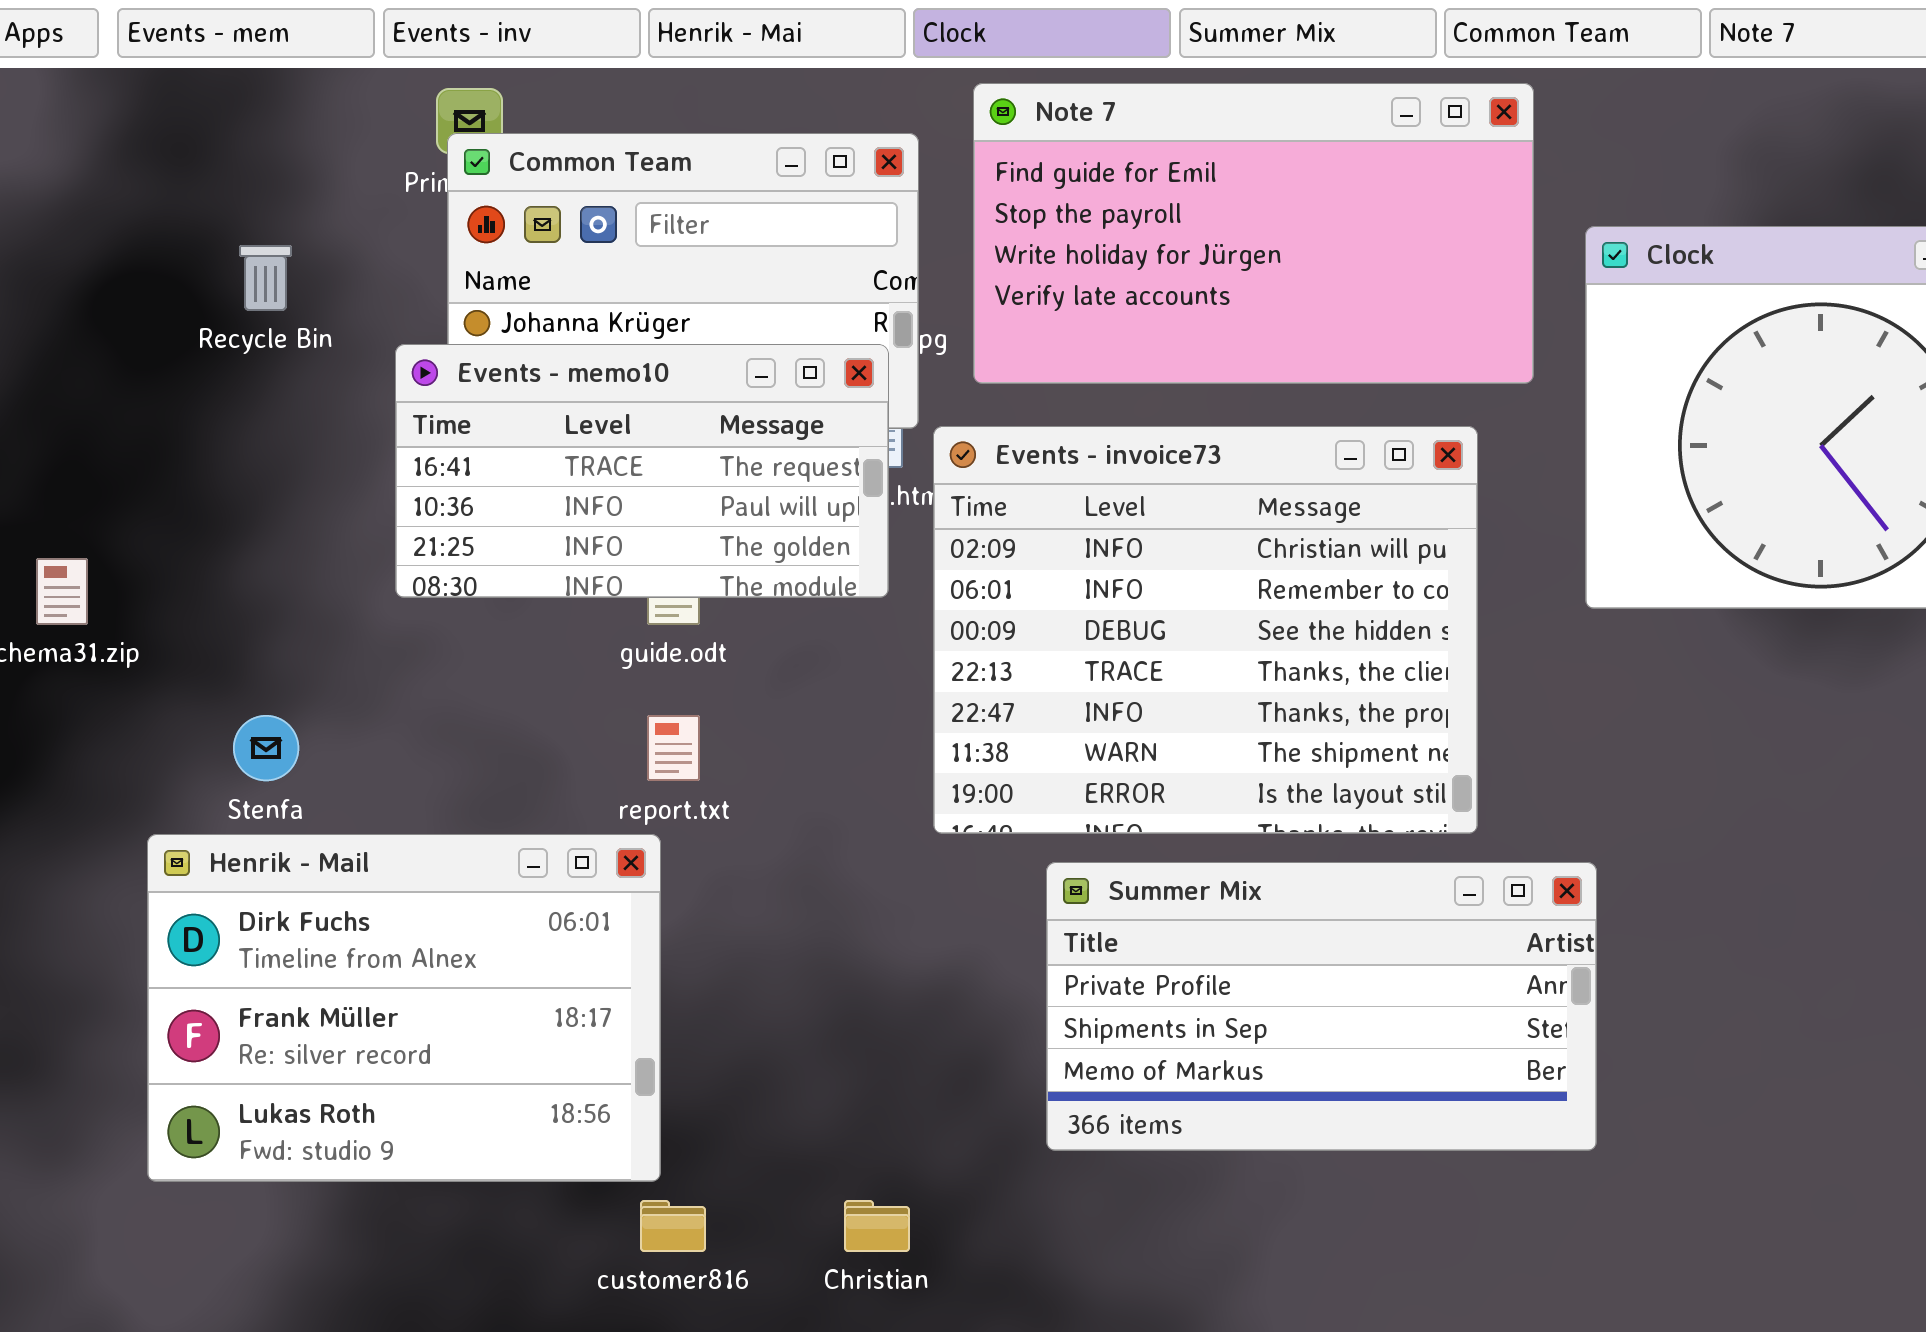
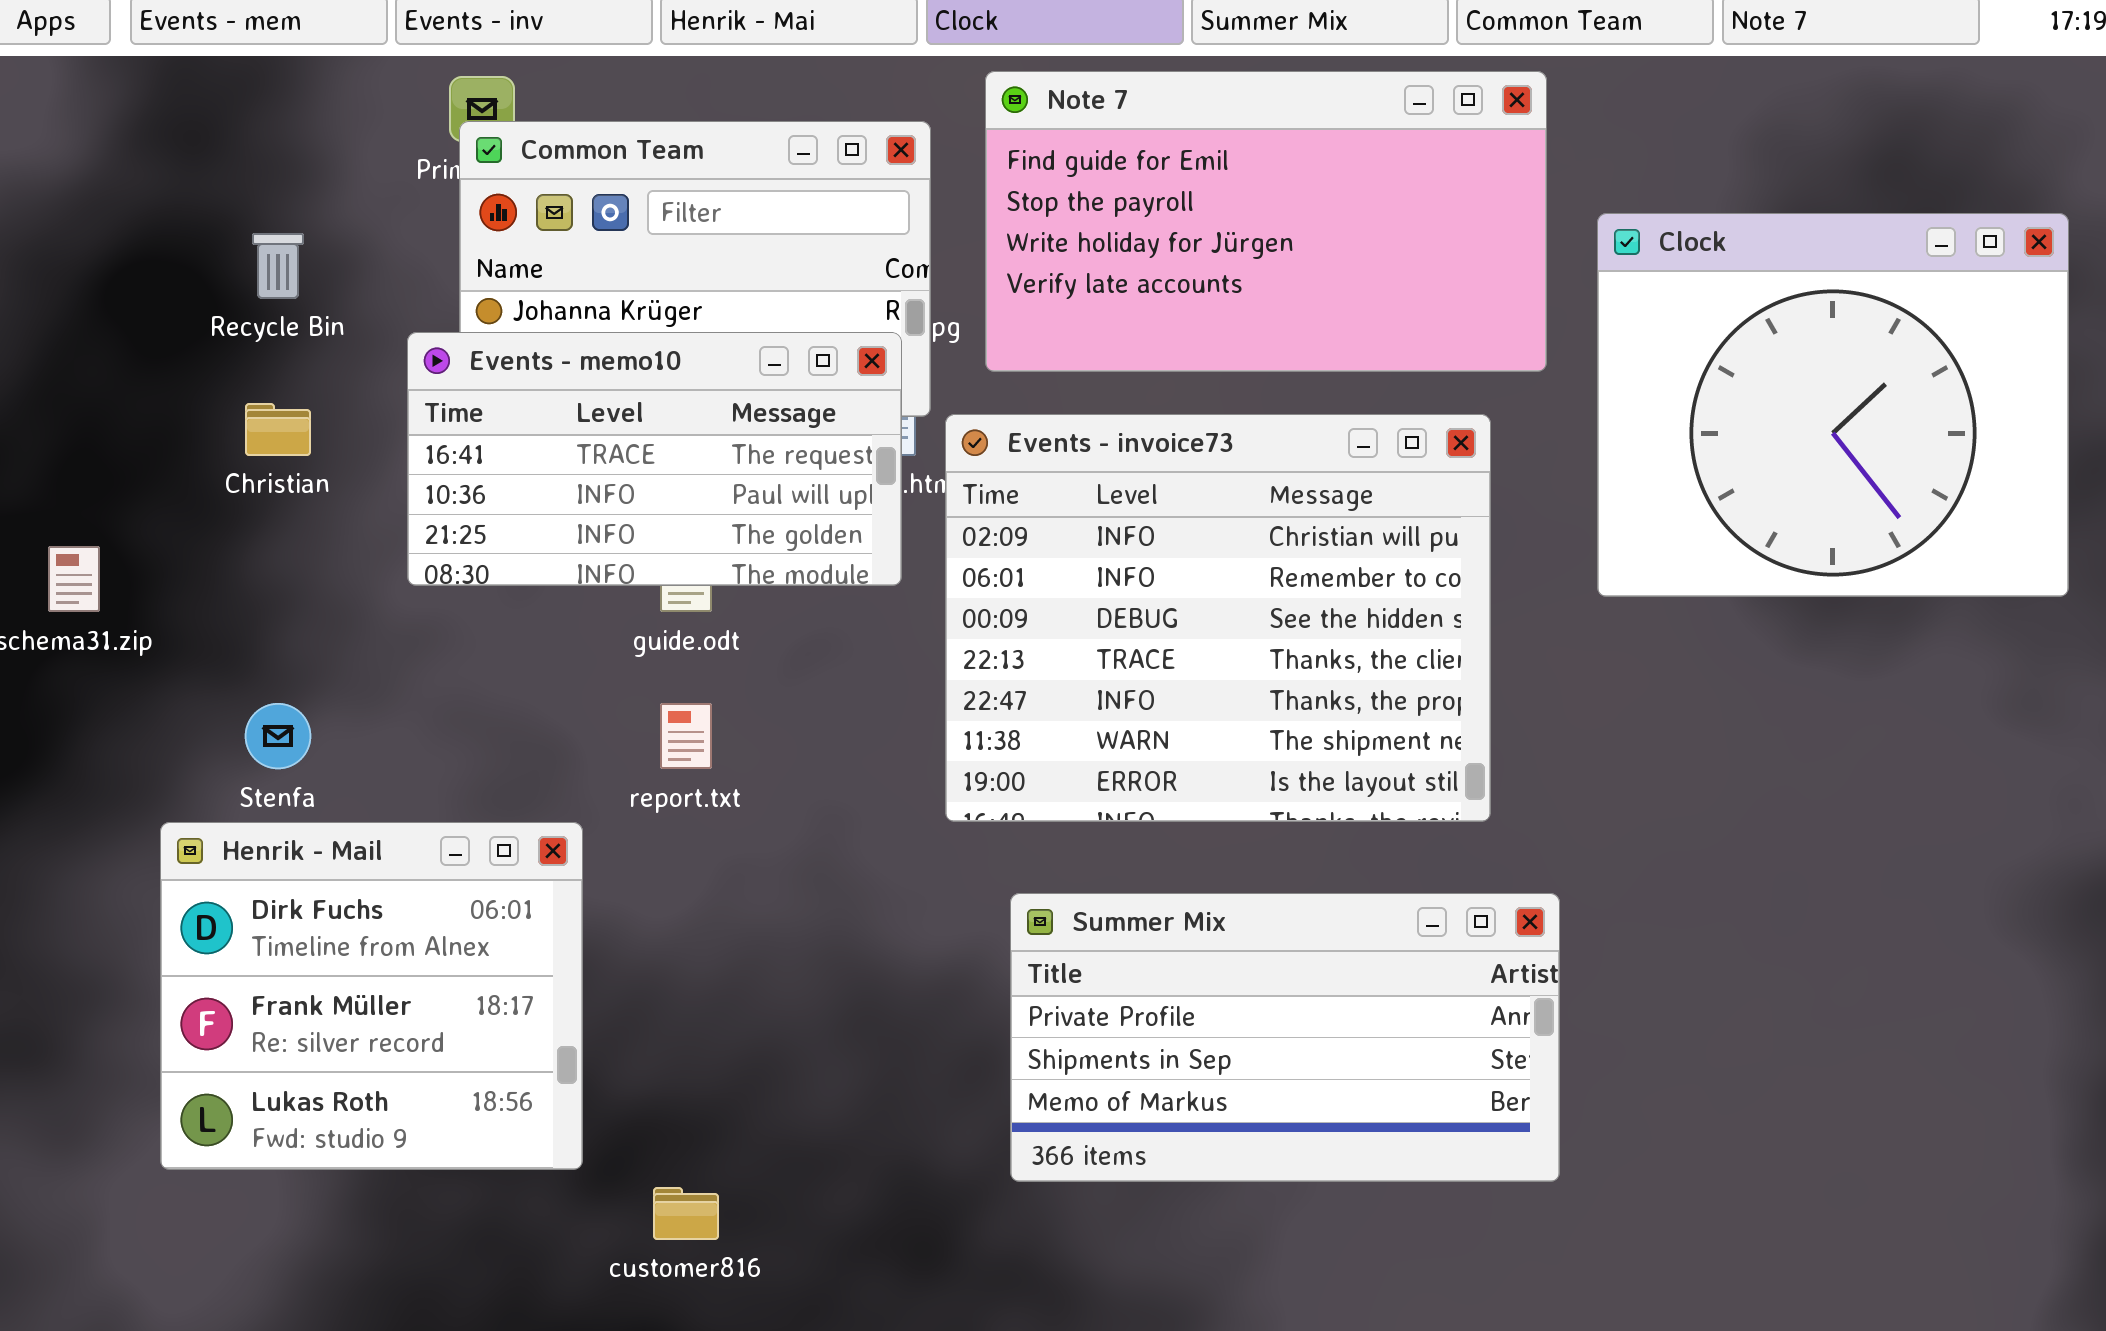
Henrik - Mail: [147,834,661,1182] -> [160,822,583,1170], resized
Summer Mix: [1046,862,1597,1151] -> [1010,893,1560,1182], moved
Christian: [844,1200,910,1252] -> [245,403,311,456], moved

